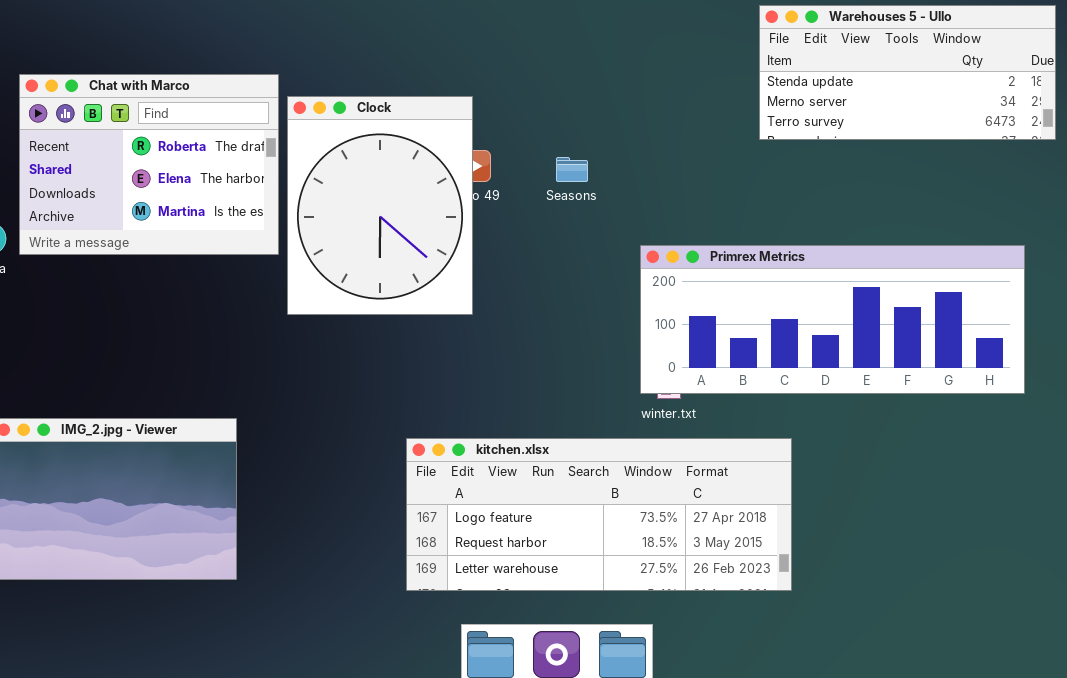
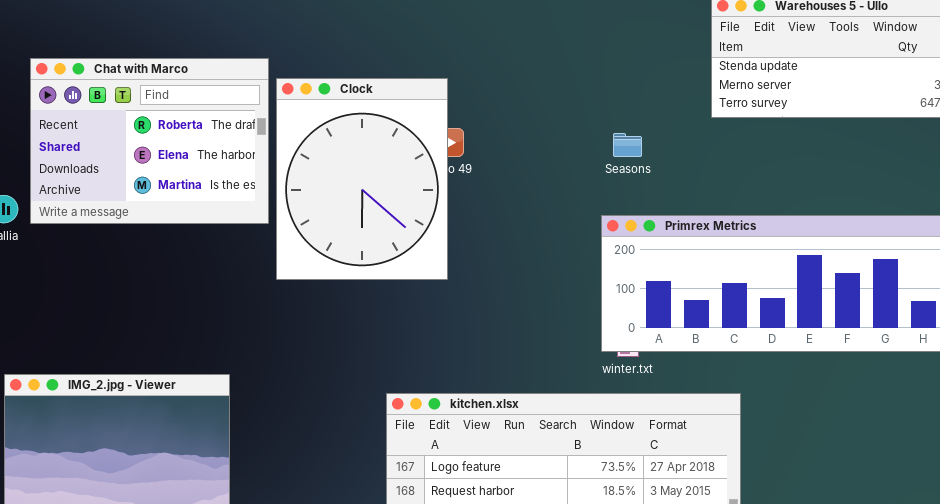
Seasons: [556,157,588,182] -> [613,133,642,157], moved

